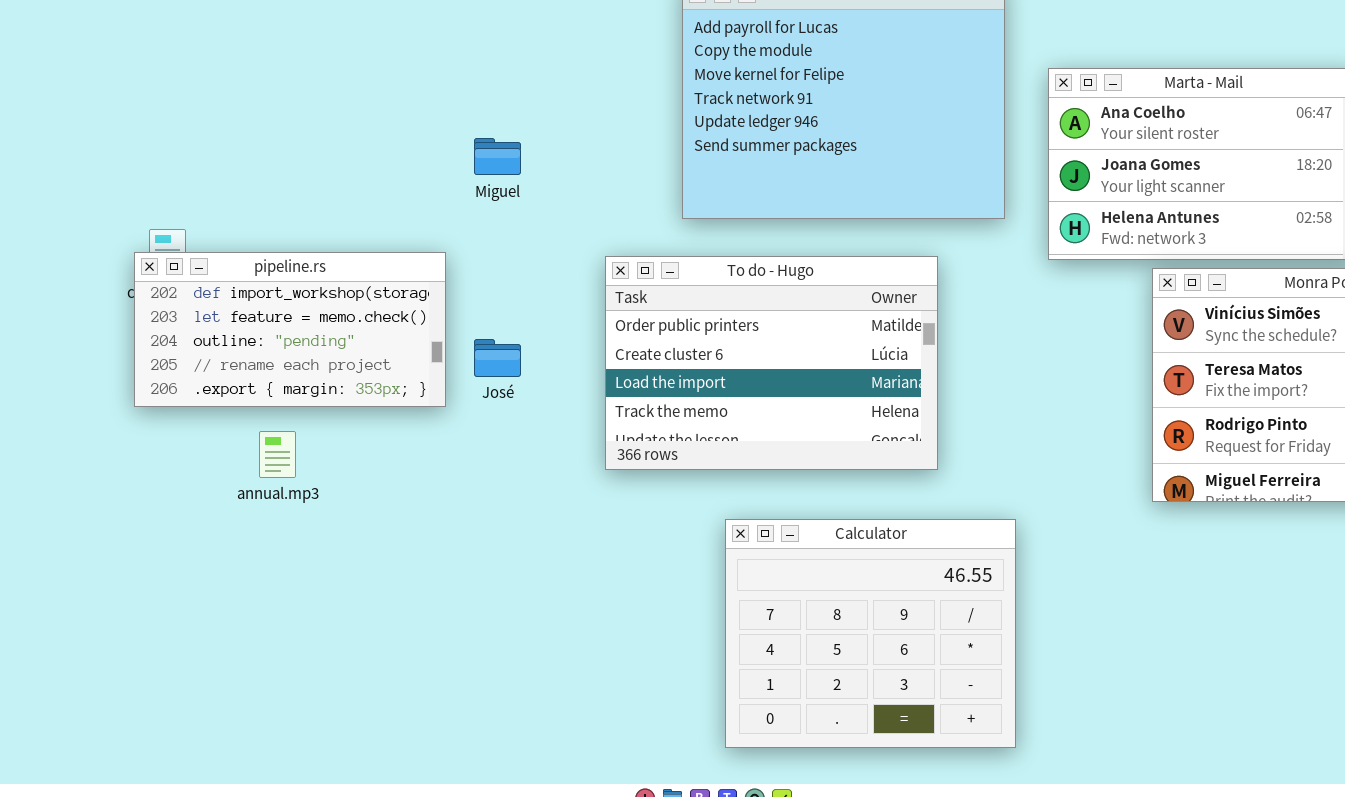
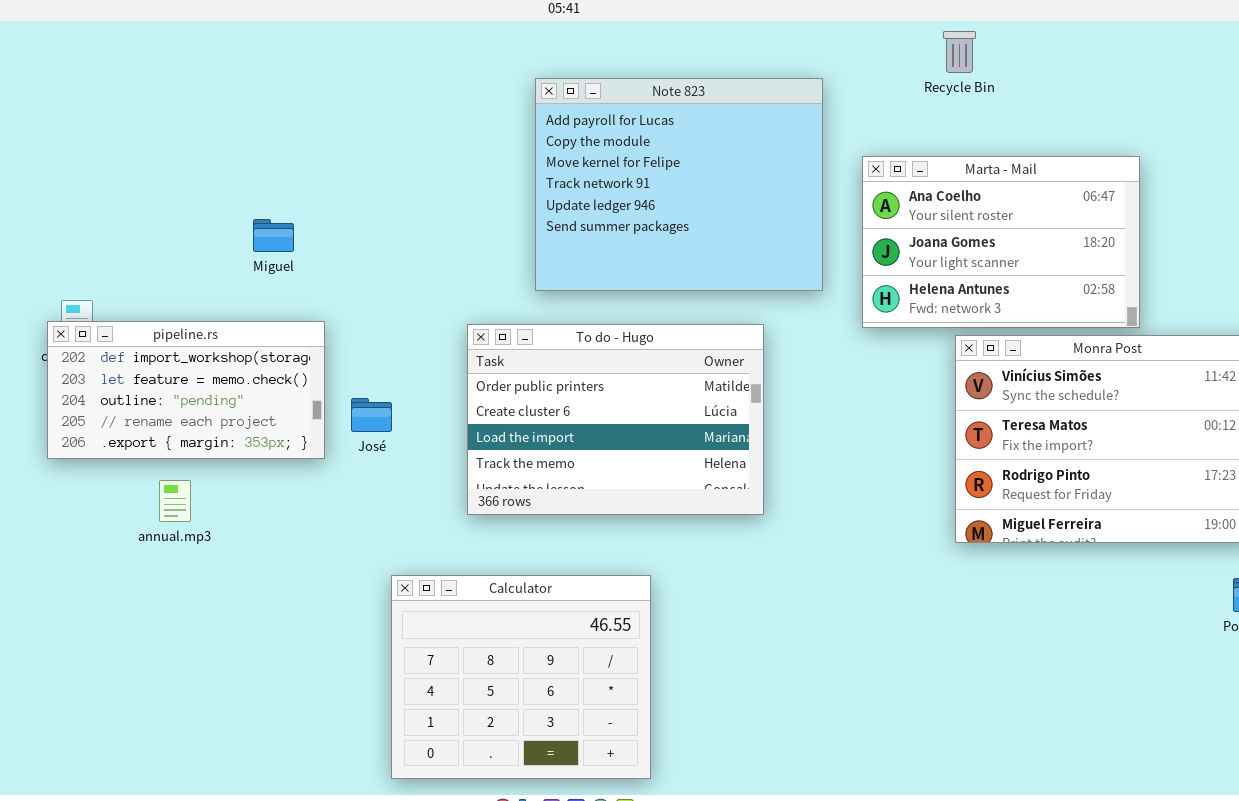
Miguel: [474,138,521,175] -> [253,219,294,252], moved
Calculator: [725,519,1016,748] -> [391,575,651,779], moved

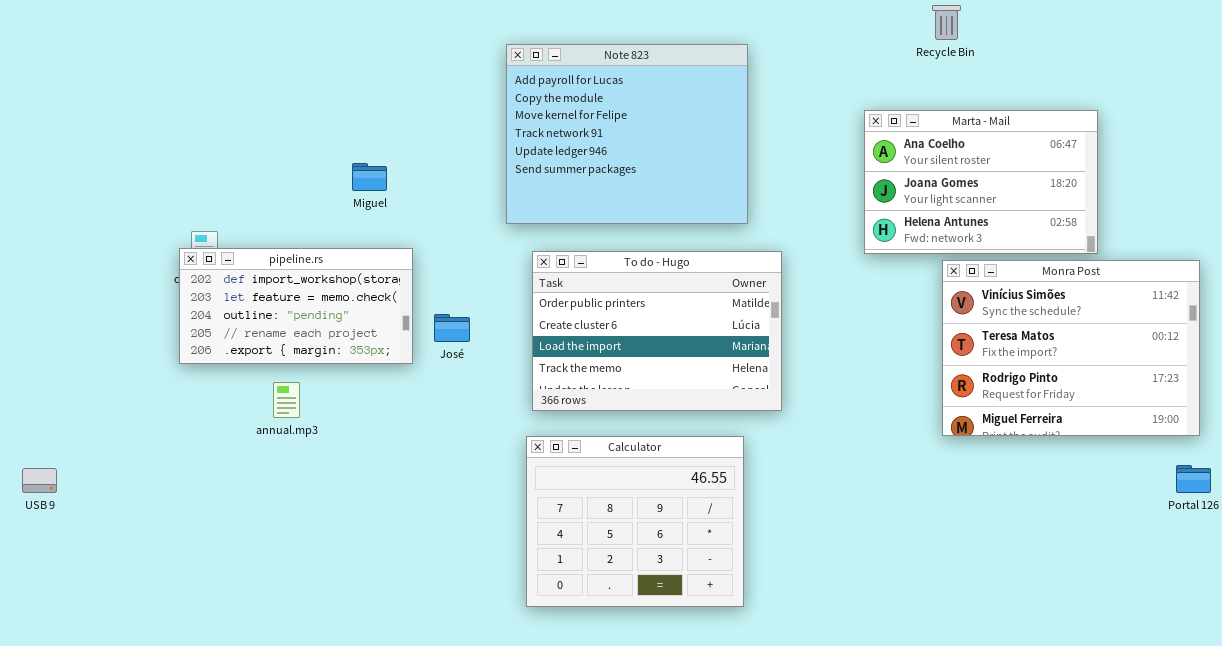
Note 823: [535,78,823,291] -> [506,44,748,224], moved
Calculator: [391,575,651,779] -> [526,436,744,607], moved

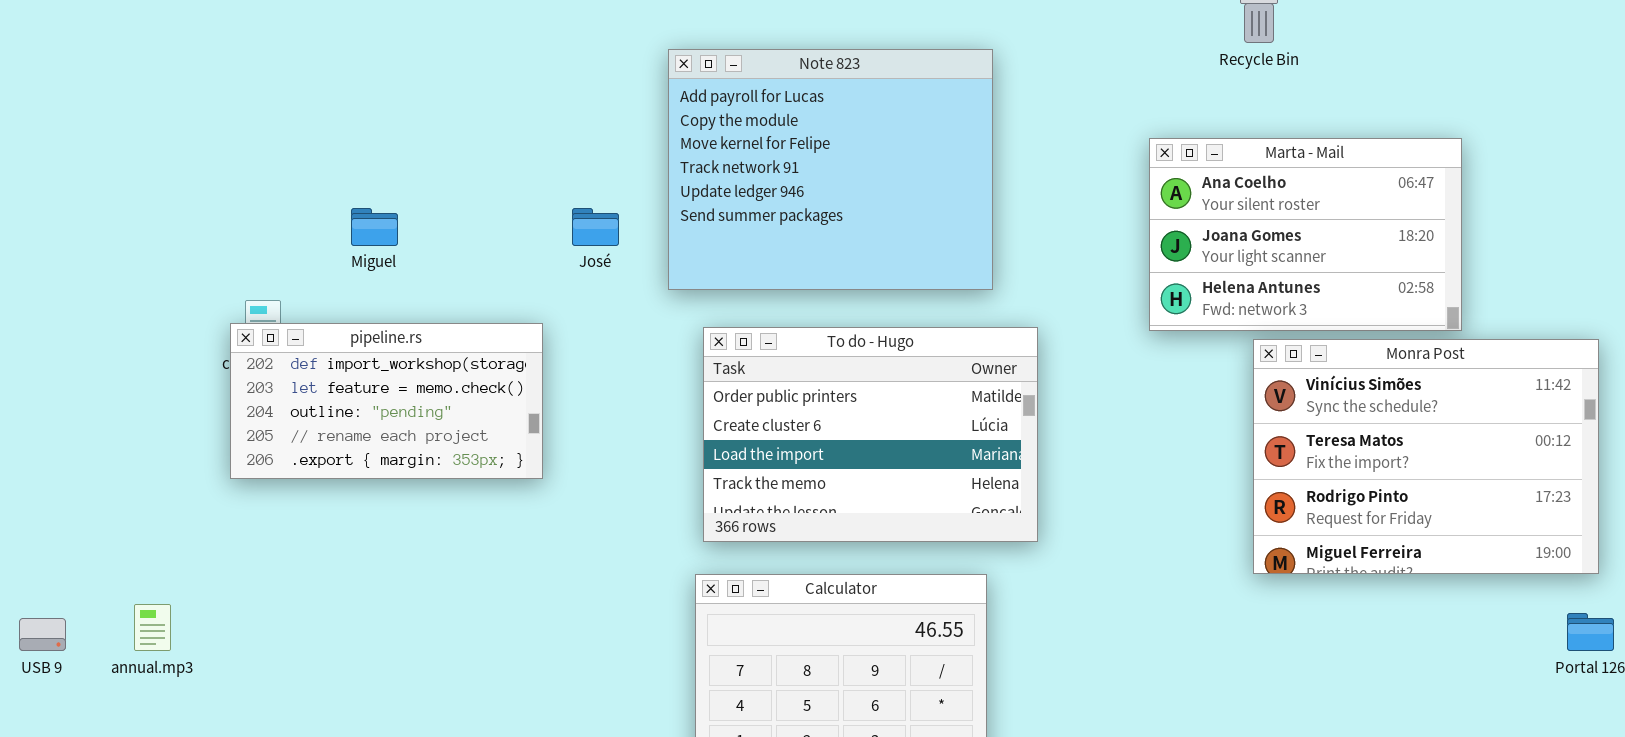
Miguel: [352,163,387,191] -> [351,208,398,246], moved
José: [434,314,470,342] -> [572,208,619,246], moved
annual.mp3: [273,382,300,418] -> [134,604,171,651], moved

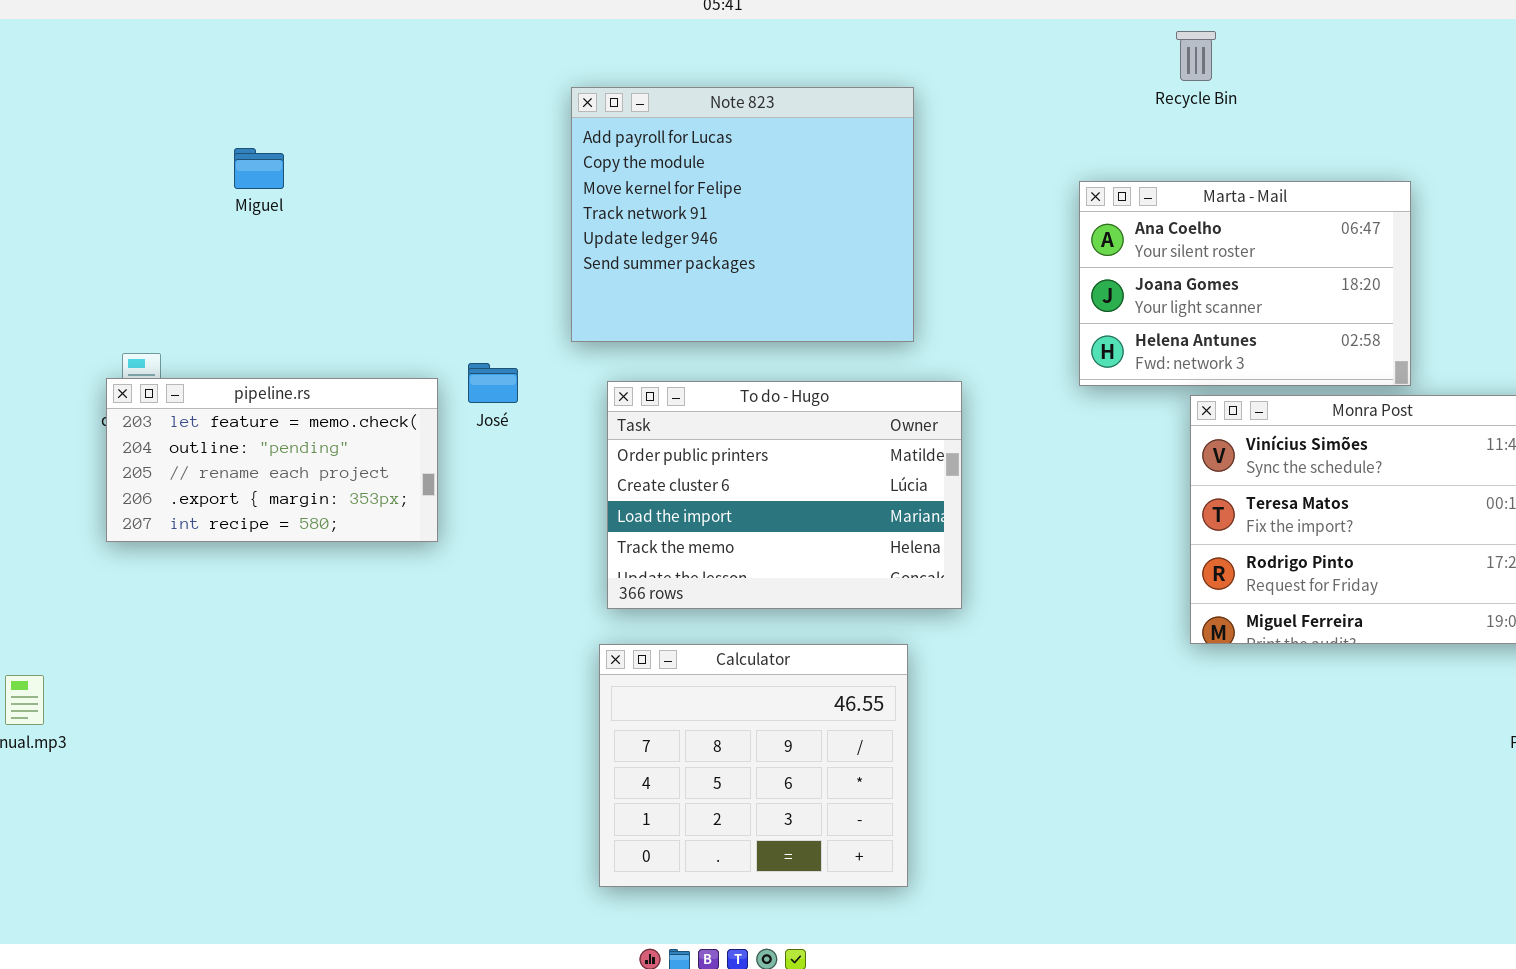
Miguel: [351,208,398,246] -> [234,148,284,189], moved
José: [572,208,619,246] -> [468,363,518,403], moved
pipeline.rs: [230,323,543,479] -> [106,378,438,542], scrolled down 1 row

